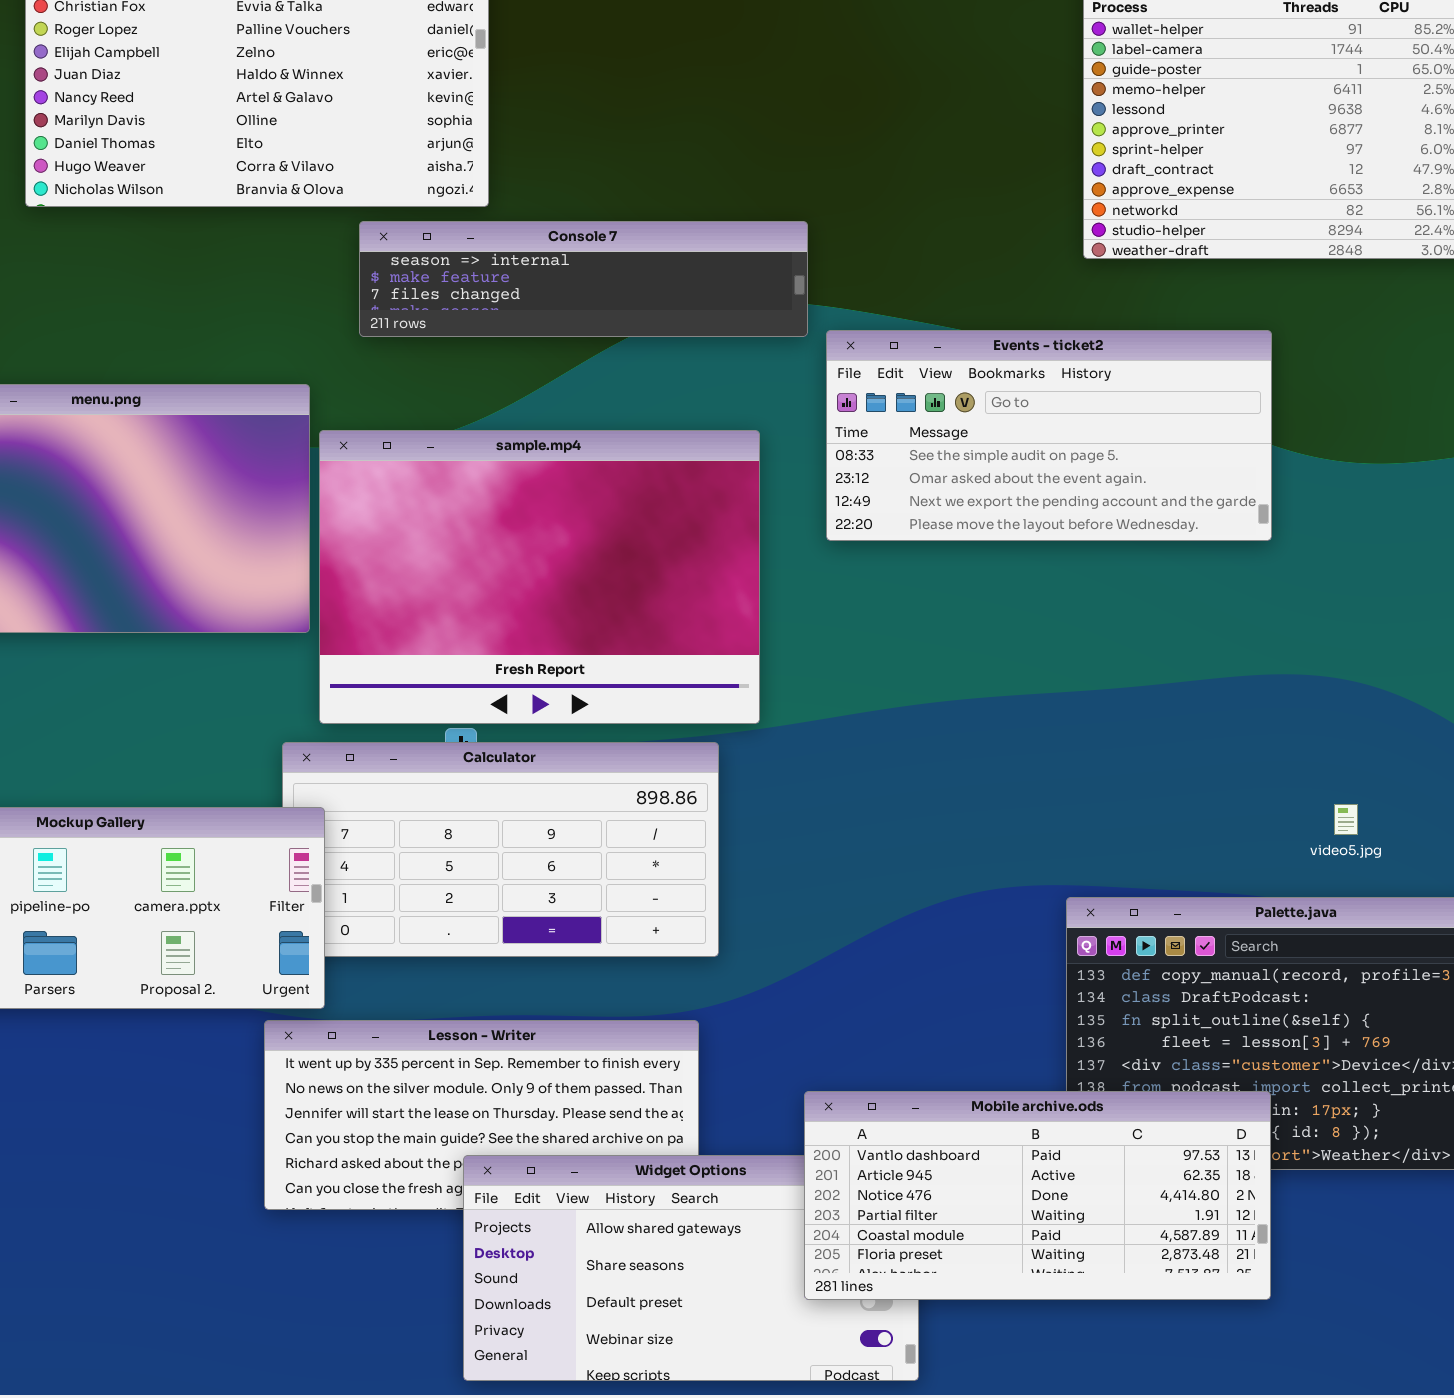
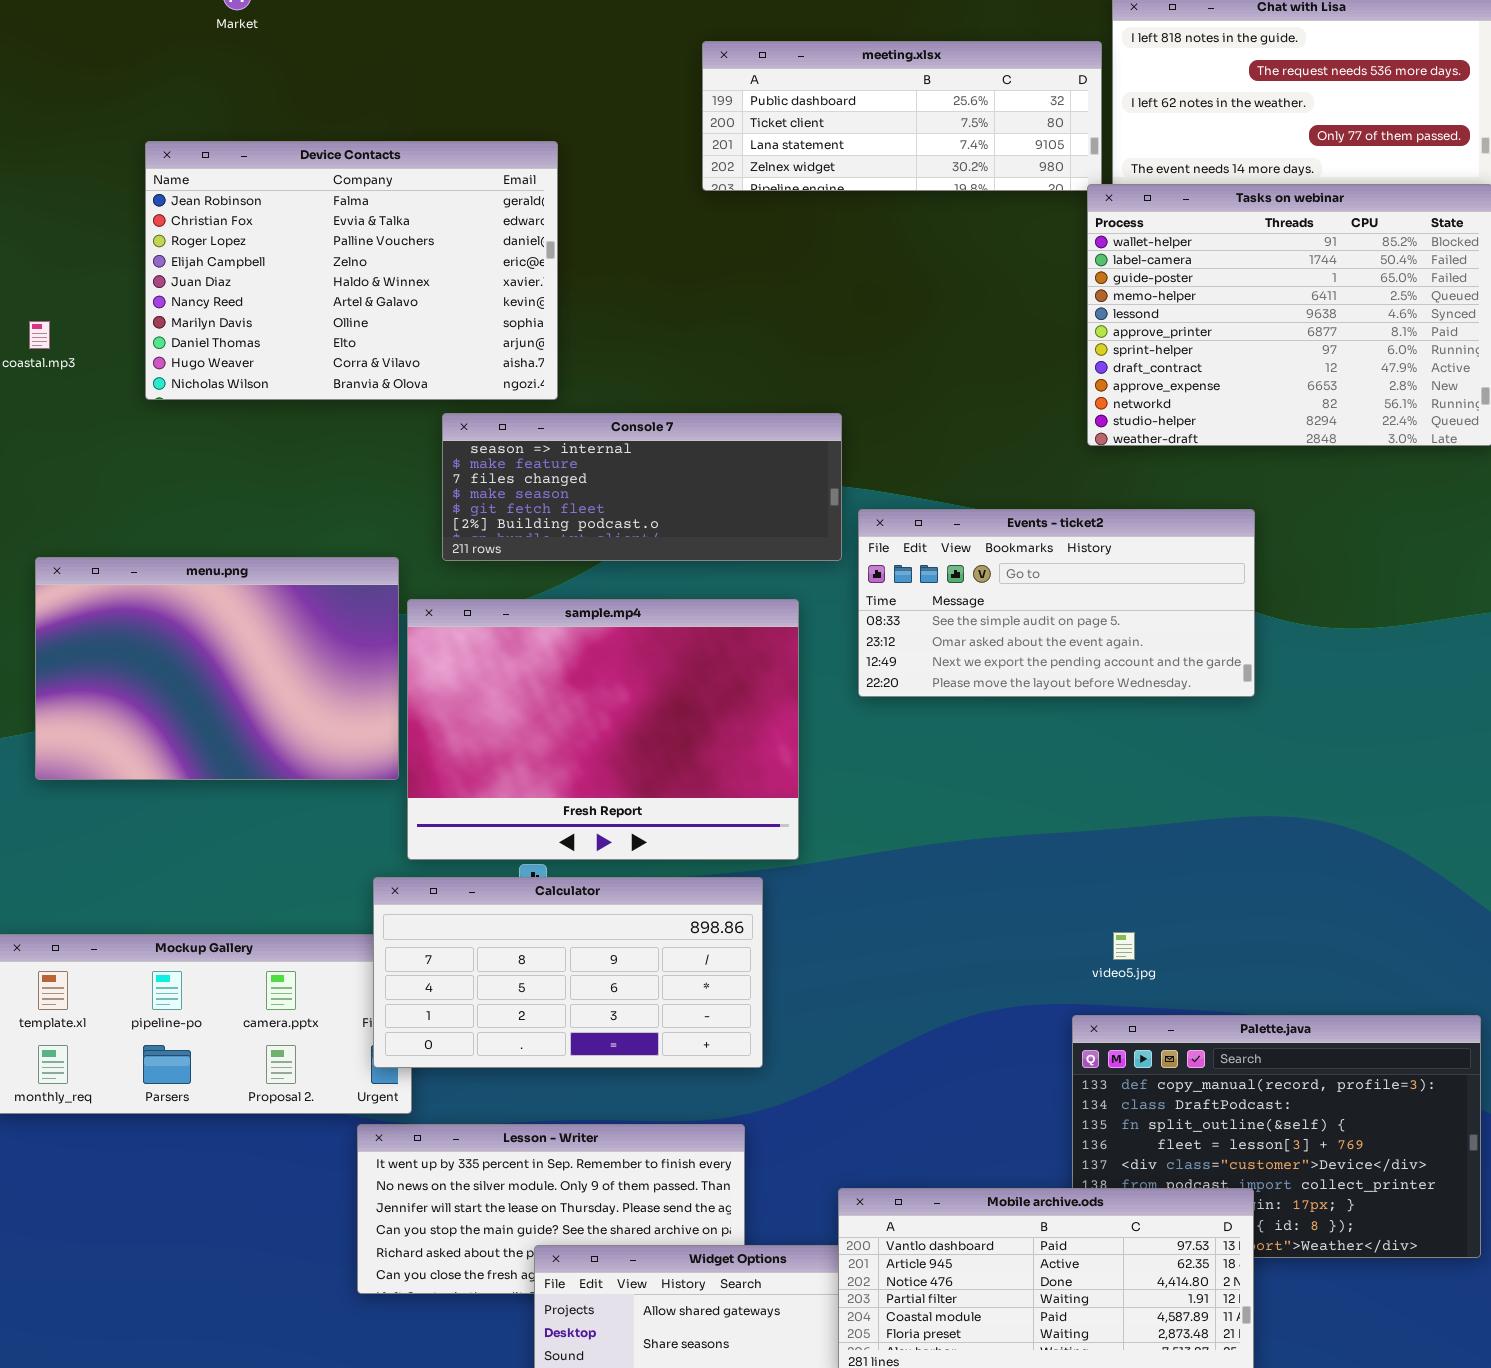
Console 7: [359,221,808,337] -> [442,413,842,561], resized
Calculator: [282,742,719,957] -> [373,877,763,1068], raised
video5.jpg: [1334,804,1358,835] -> [1113,932,1135,960], moved

